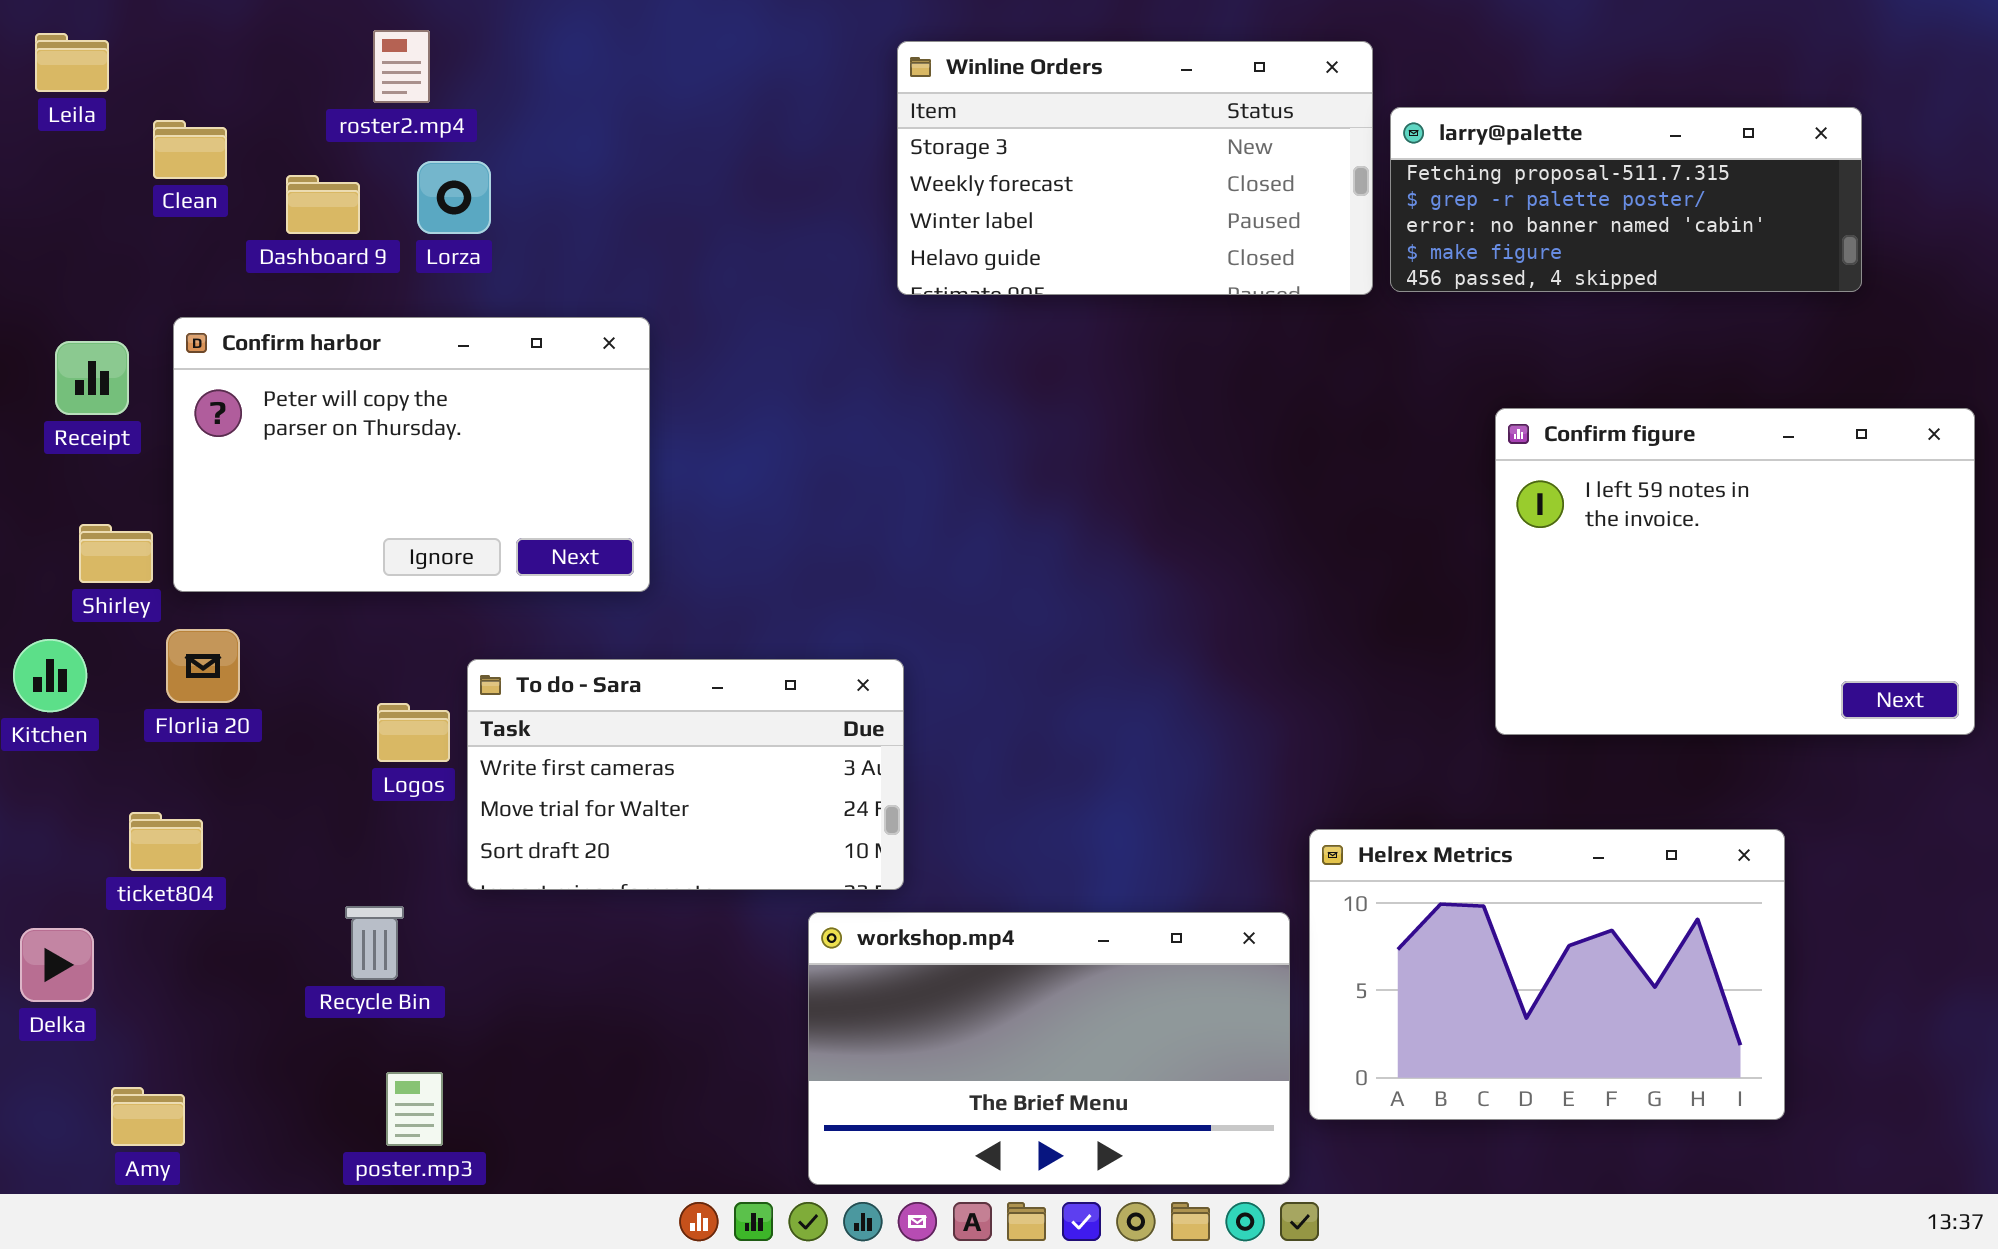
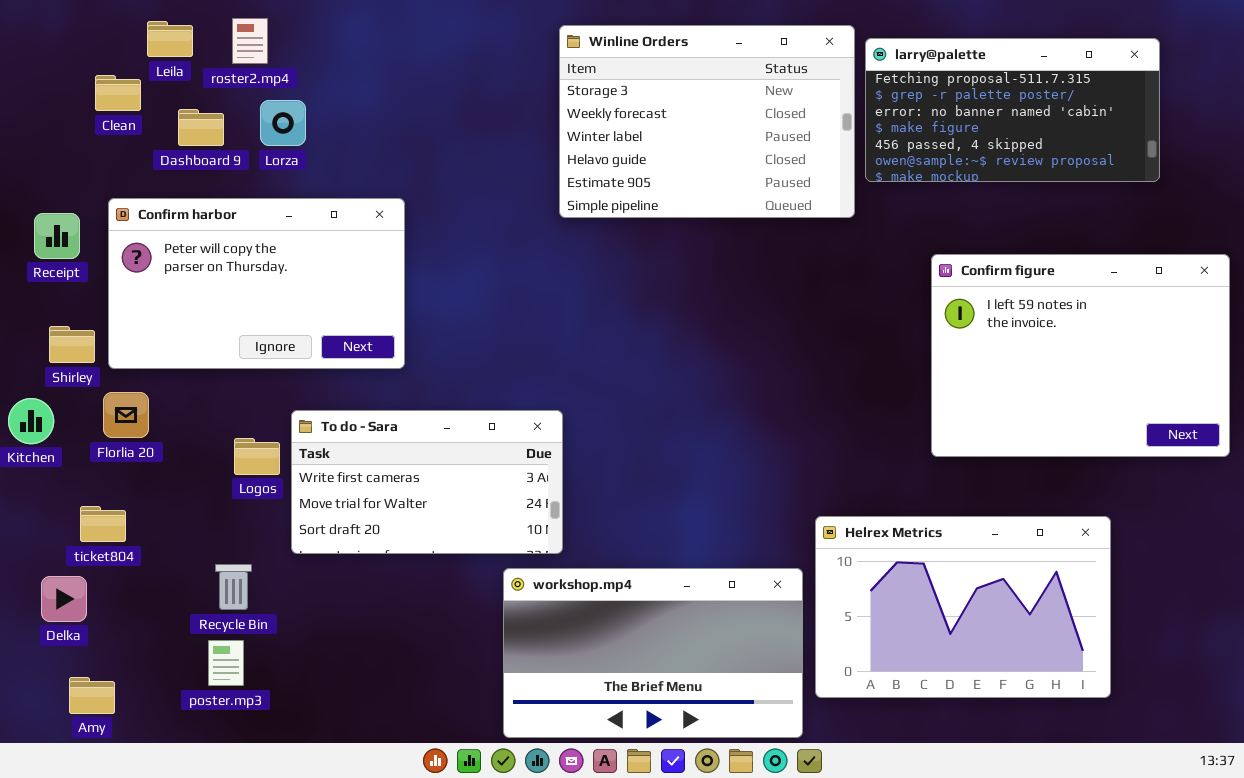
Leila: [35,33,109,92] -> [147,21,193,57], moved
Winline Orders: [897,41,1373,295] -> [559,25,855,218], resized
larry@palette: [1390,107,1862,292] -> [865,38,1160,182], resized
Delka: [20,928,94,1002] -> [41,576,87,622], moved
poster.mp3: [386,1072,443,1146] -> [208,640,244,686], moved

